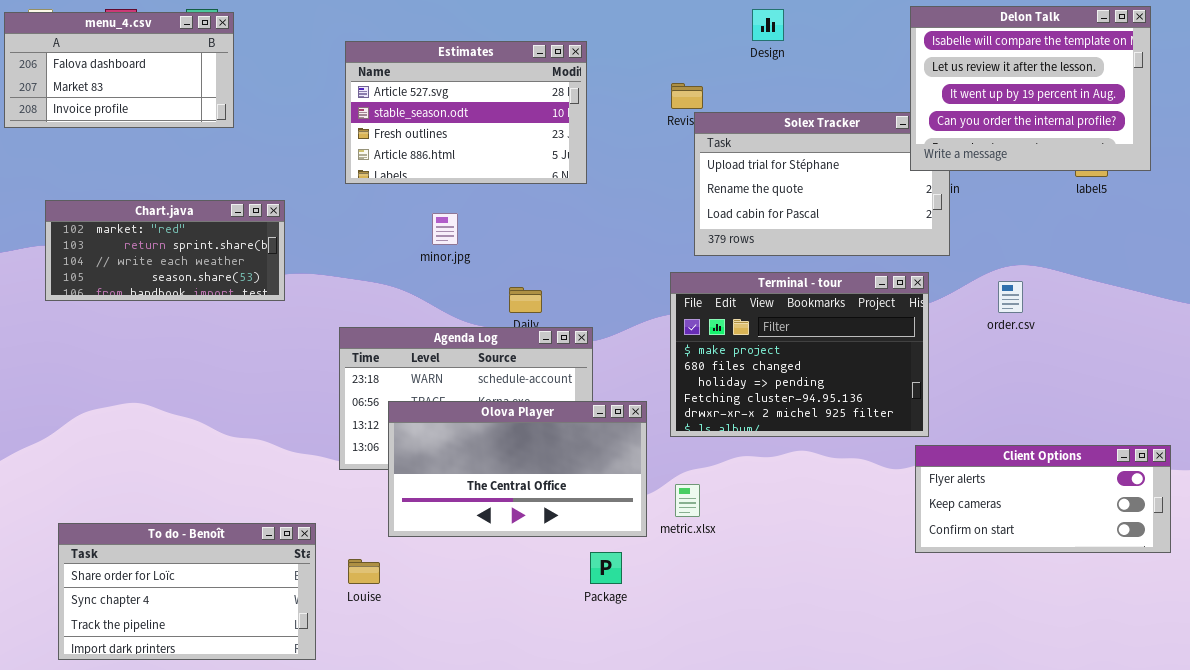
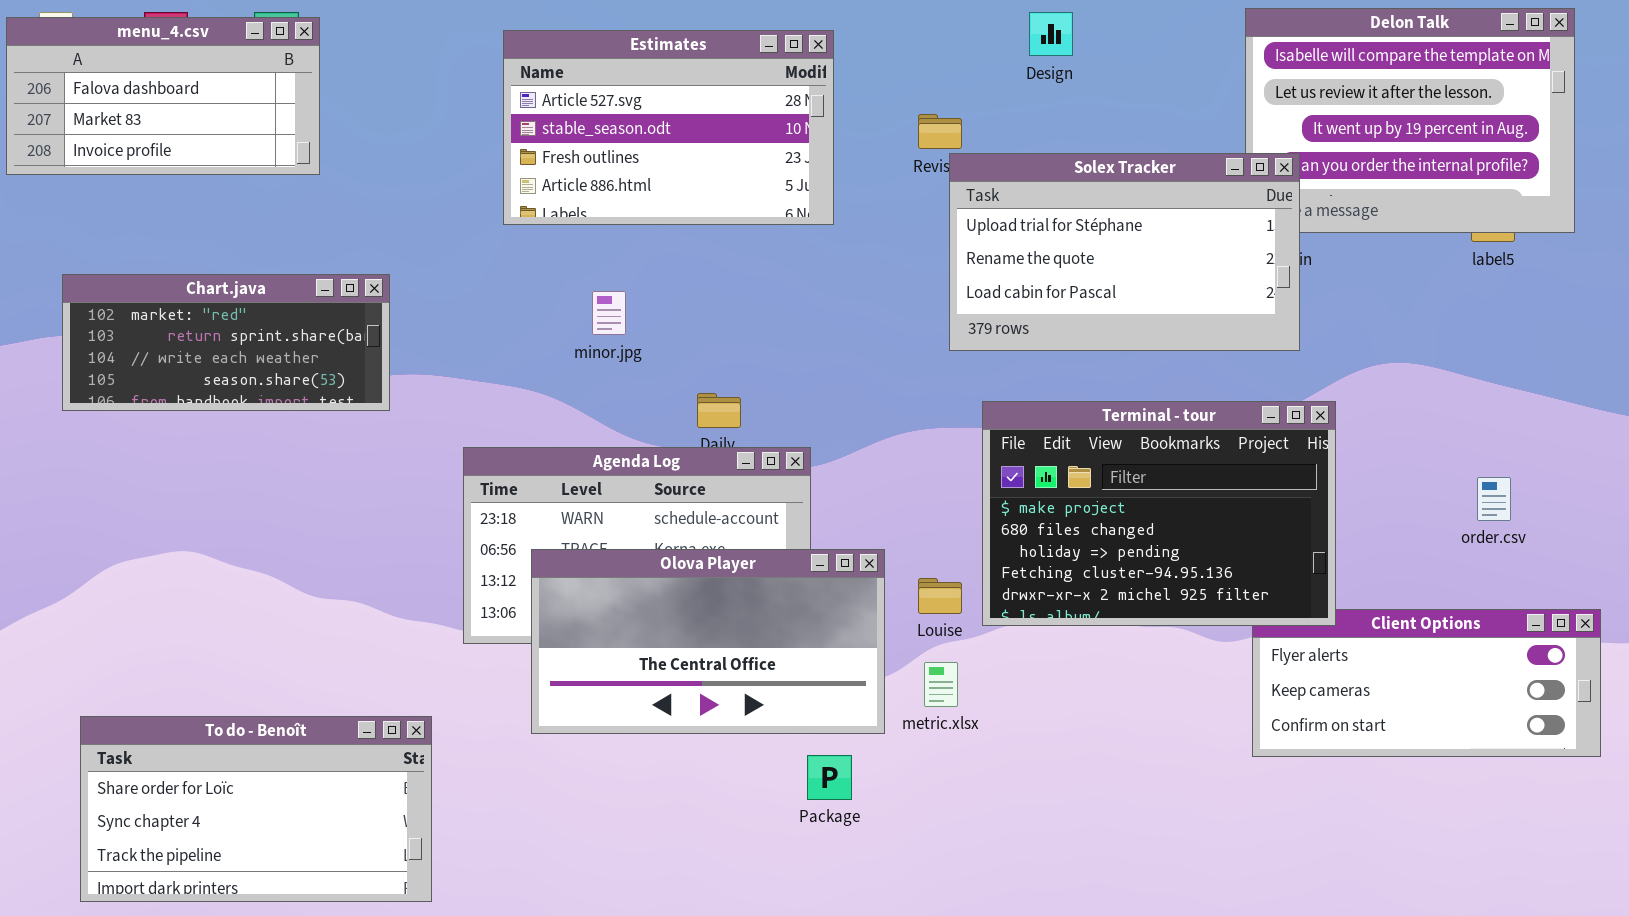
Estimates: [345,41,587,184] -> [503,30,834,225], moved
Solex Tracker: [694,112,950,256] -> [949,153,1300,351], raised
Terminal - tour: [670,272,929,437] -> [982,401,1336,626], moved
order.csv: [998,281,1023,313] -> [1477,477,1511,521], moved
Louise: [348,559,380,584] -> [918,578,962,614], moved

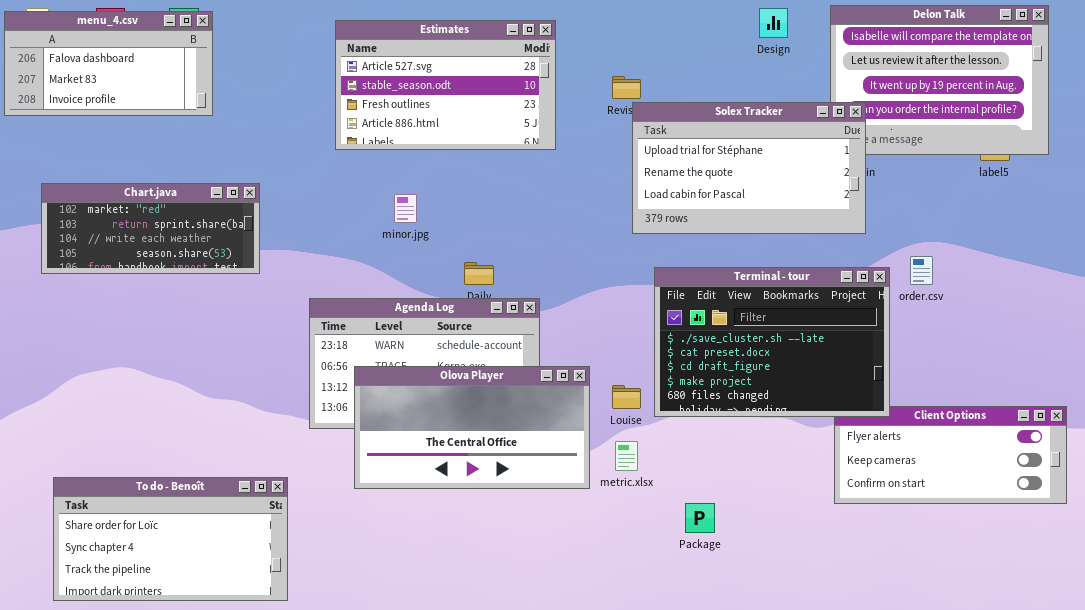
Design: [1029,12,1073,56] -> [759,8,788,38], moved
Terminal - tour: [982,401,1336,626] -> [654,267,890,417], scrolled up 3 rows
order.csv: [1477,477,1511,521] -> [910,256,933,285], moved
Package: [807,755,852,800] -> [685,503,715,533], moved

